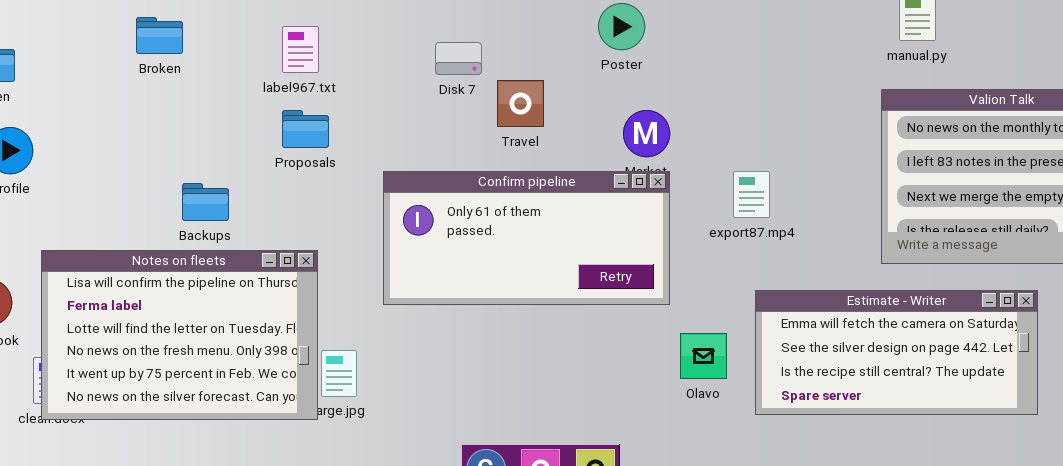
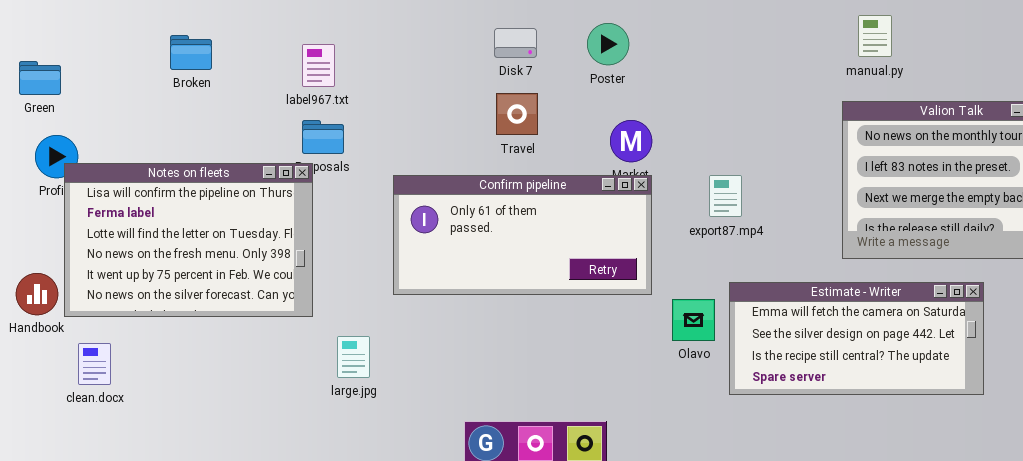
Disk 7: [435,42,482,75] -> [494,28,537,58], moved
Notes on fleets: [41,250,318,420] -> [64,163,313,317], moved
Olavo: [680,333,727,379] -> [672,299,715,341], moved

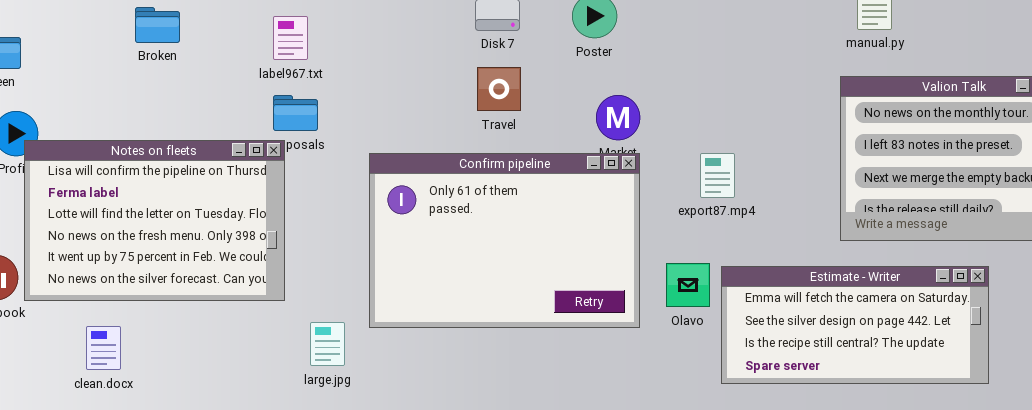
Confirm pipeline: [393,175,652,295] -> [369,153,640,328], resized
Olavo: [672,299,715,341] -> [666,263,710,307], moved
clean.docx: [78,343,111,385] -> [86,326,121,370], moved

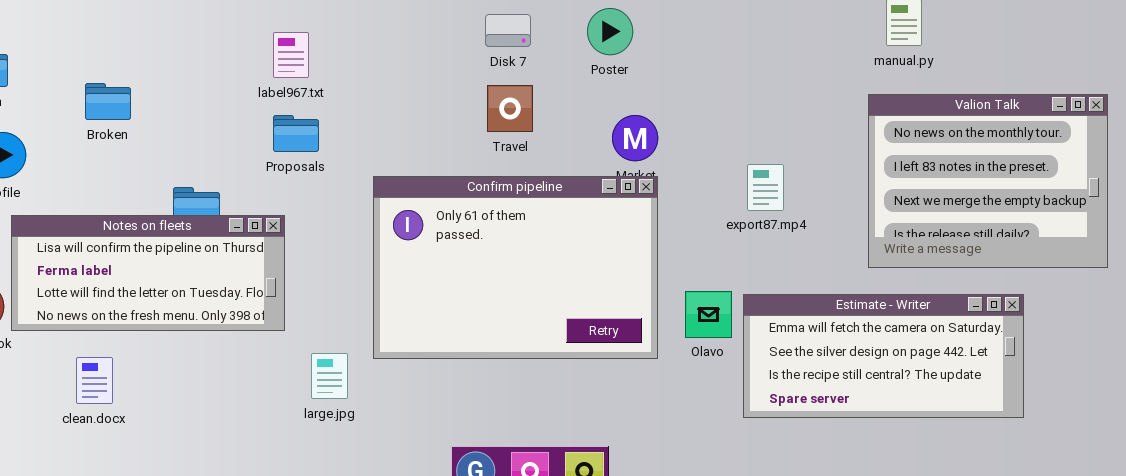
Broken: [135,7,180,43] -> [85,83,131,120], moved
Notes on fleets: [24,140,285,301] -> [11,215,285,331], resized
export87.mp4: [700,153,735,198] -> [747,164,784,211], moved

